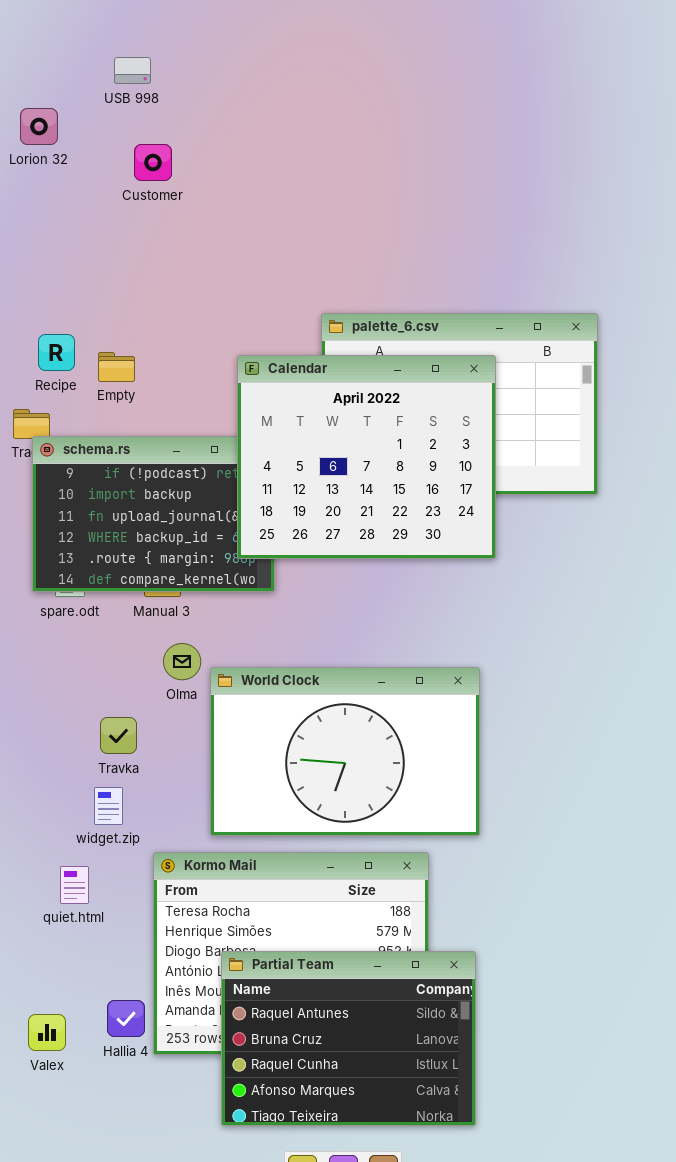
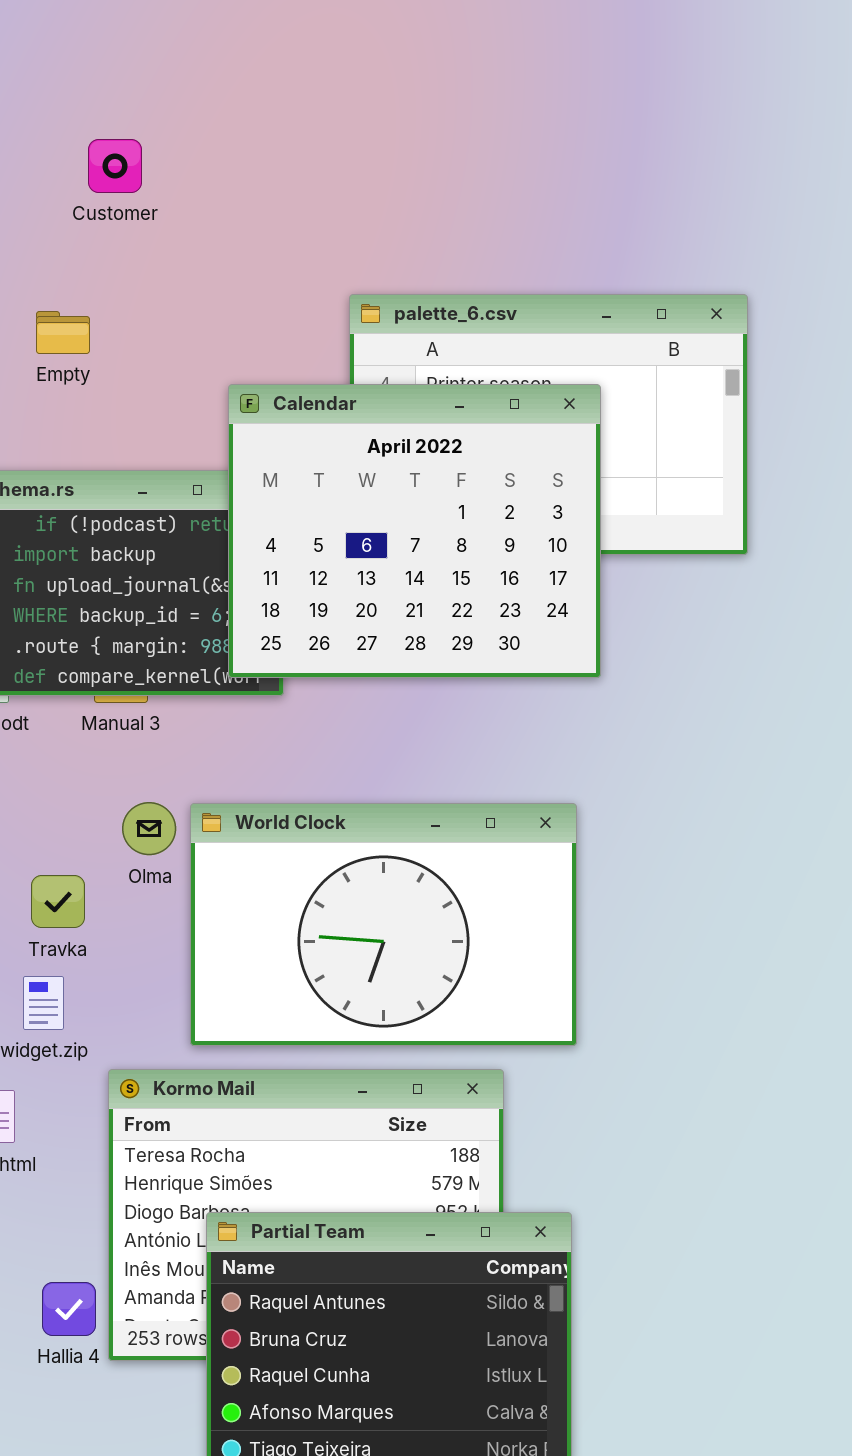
Customer: [134,144,172,181] -> [88,139,142,193], moved
Empty: [98,352,135,382] -> [36,311,90,354], moved
Calendar: [237,355,496,559] -> [228,384,601,678], moved
Olma: [163,643,201,680] -> [122,802,176,855], moved

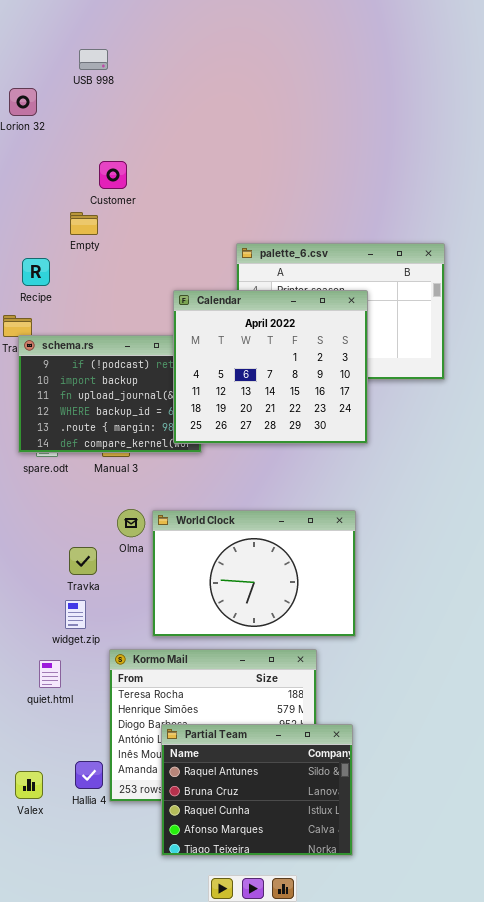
Empty: [36,311,90,354] -> [70,212,98,235], moved

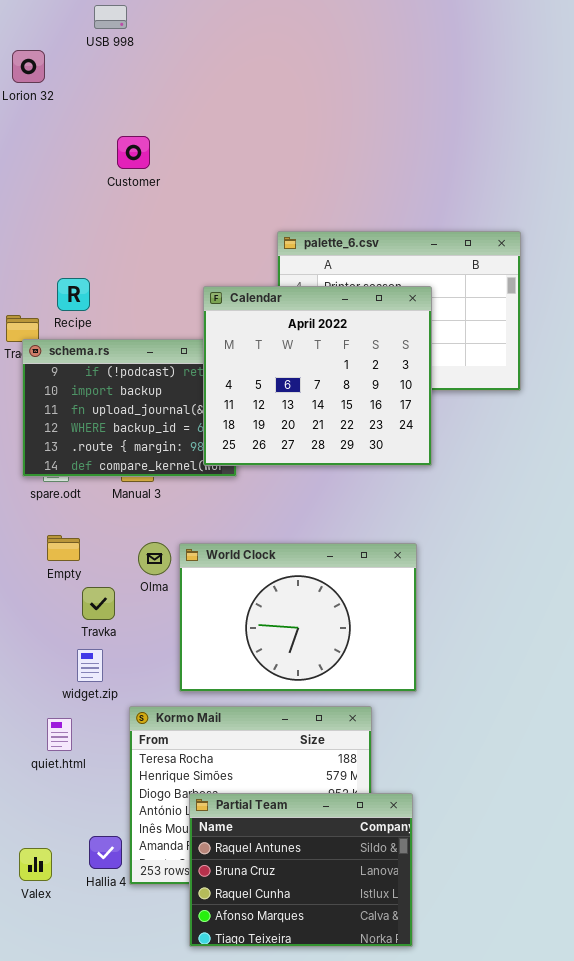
Empty: [70,212,98,235] -> [47,535,80,561], moved
Recipe: [22,258,50,286] -> [57,278,90,311], moved

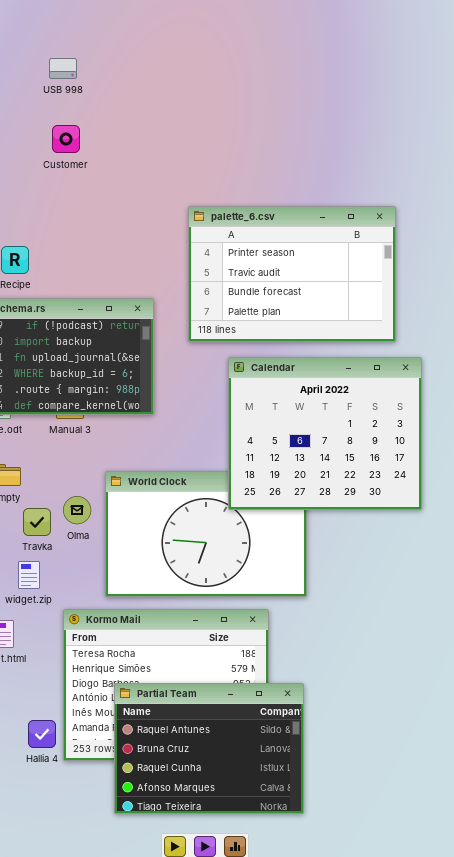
USB 998: [94,5,127,29] -> [49,58,77,79], moved
Calendar: [203,286,432,466] -> [228,357,422,510], moved
Olma: [138,542,171,575] -> [63,496,91,524], moved

